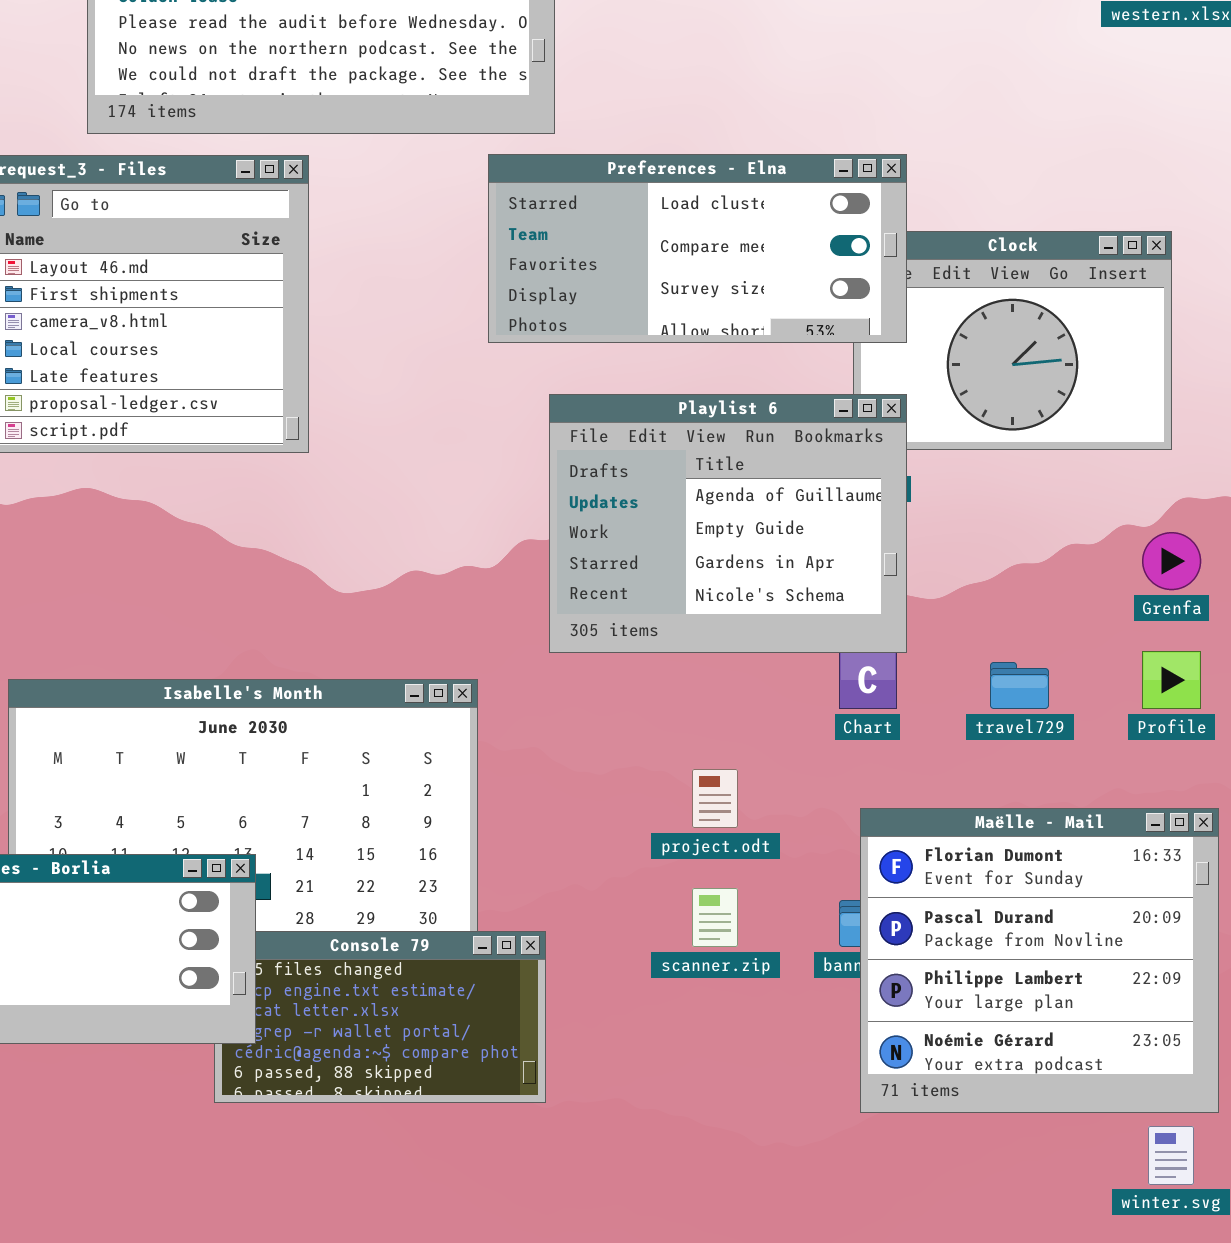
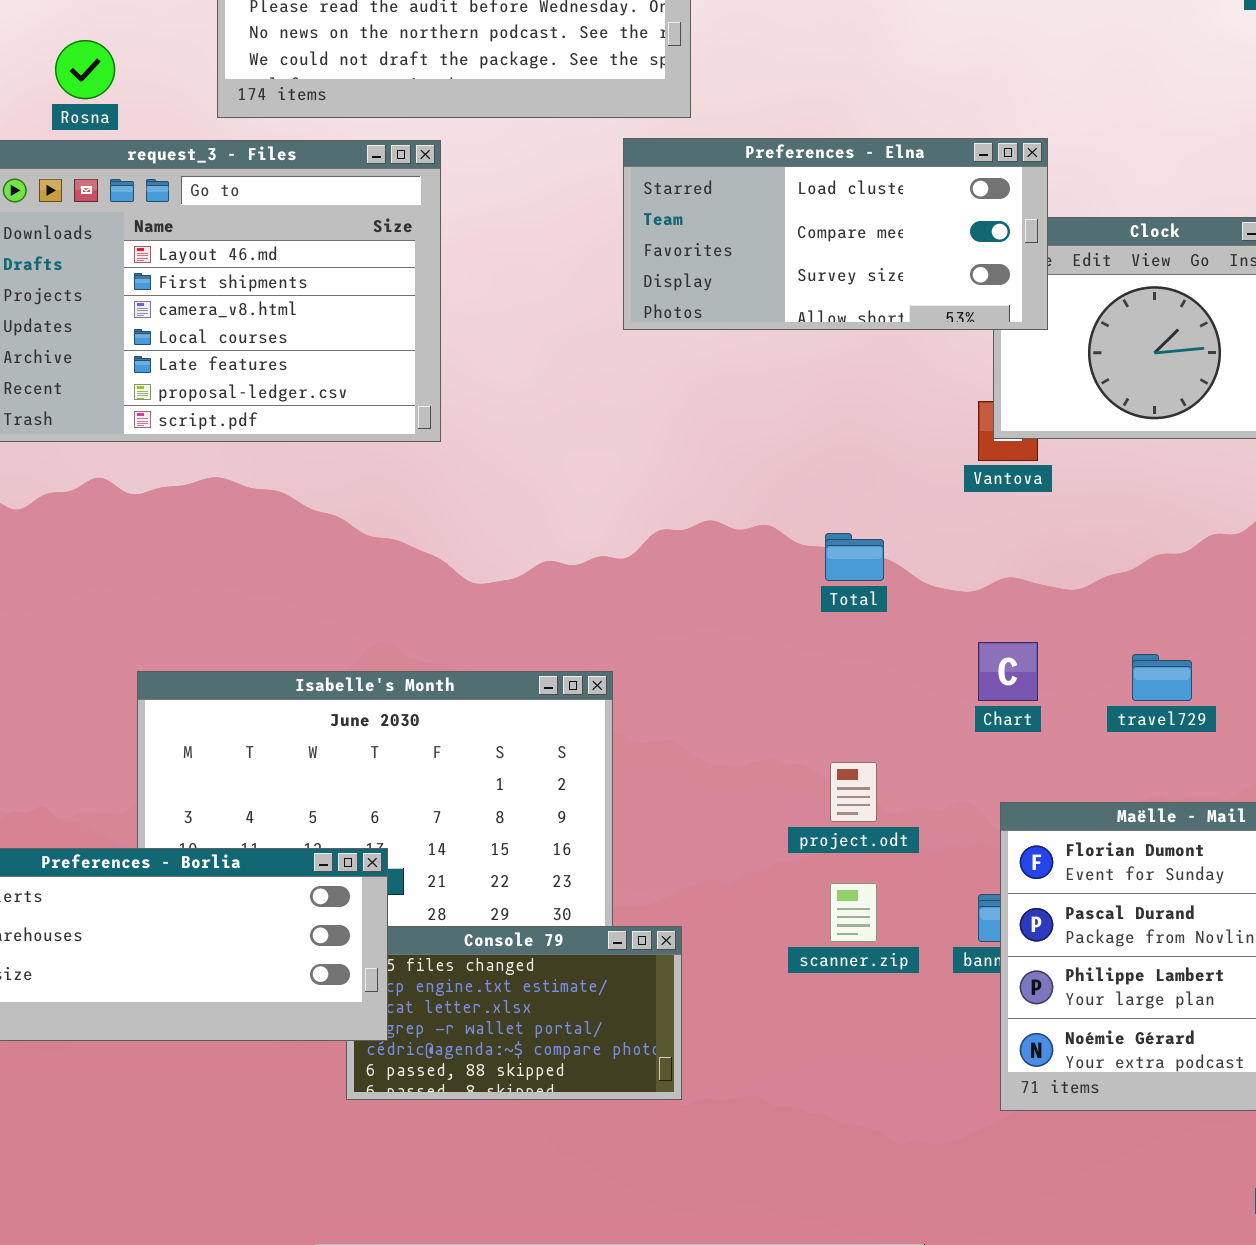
Playlist 6: [549,394,907,653] -> none, closed

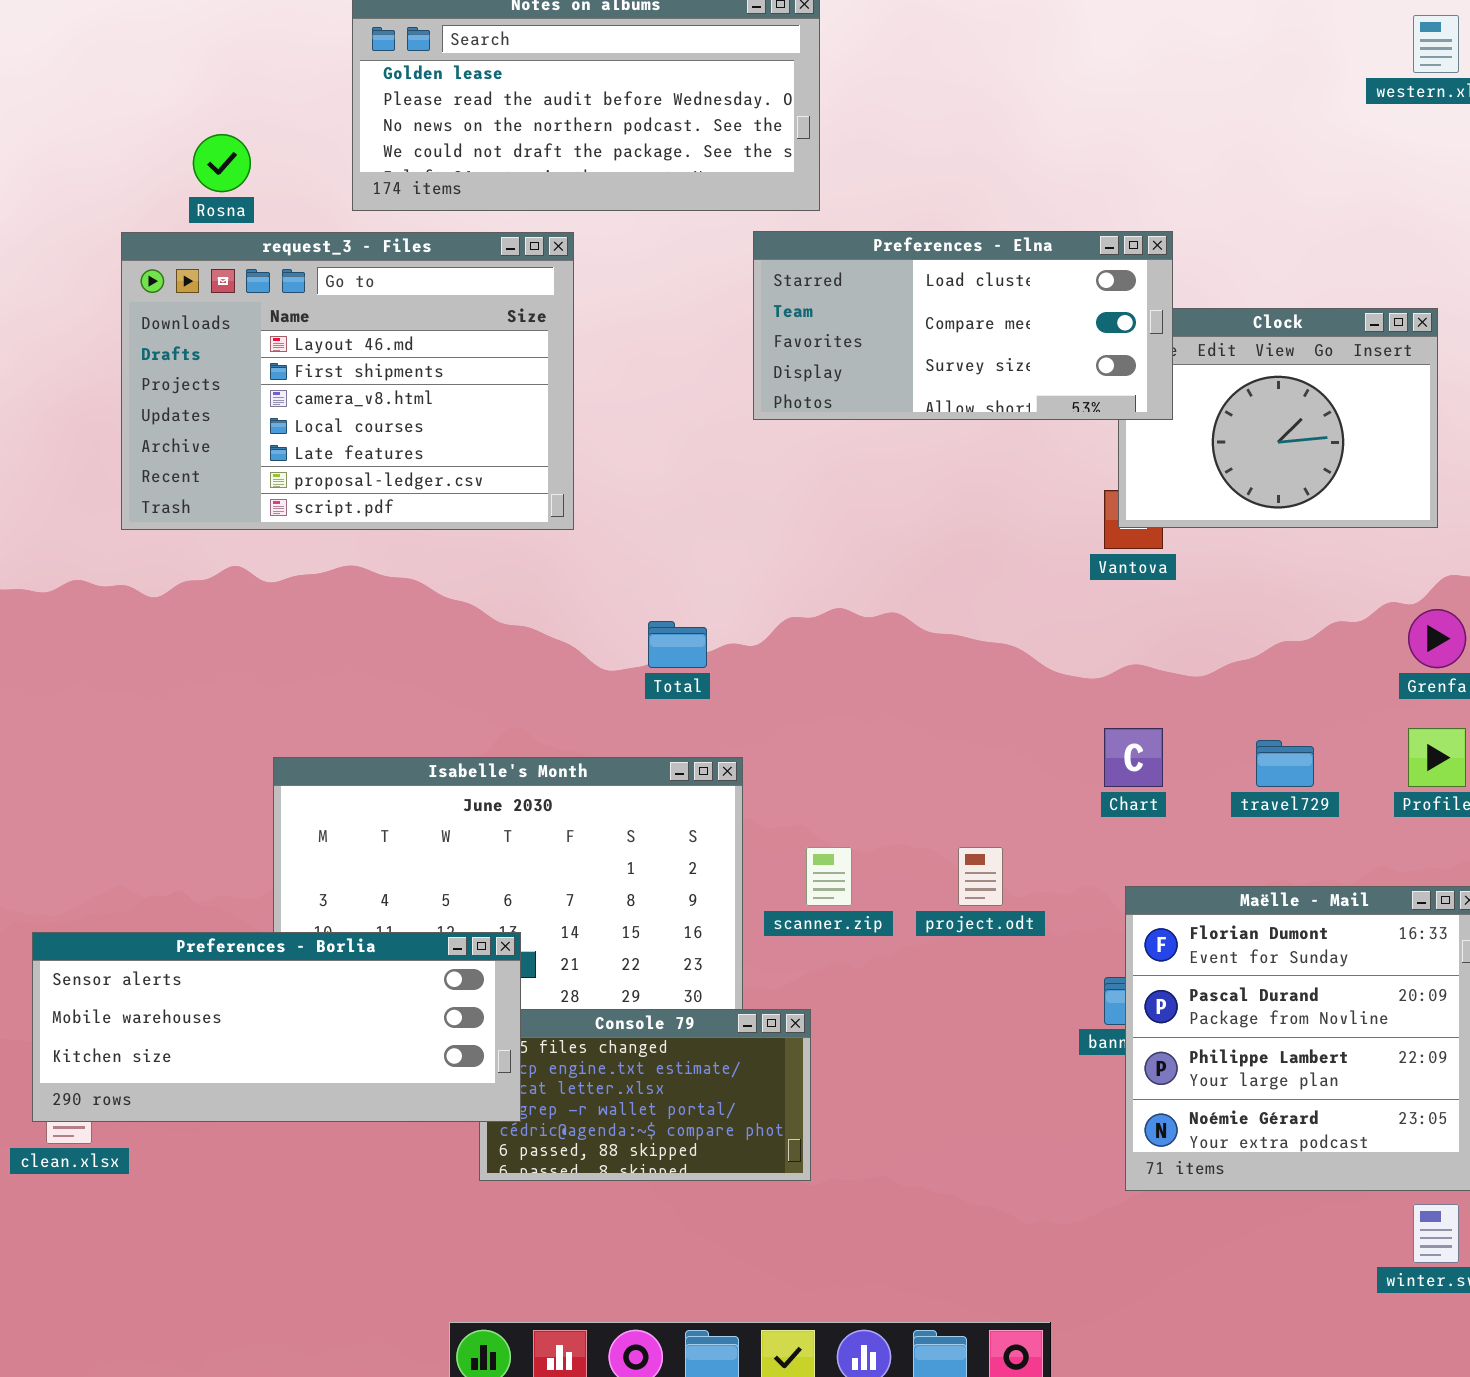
Total: [825,533,884,581] -> [648,621,707,668], moved
scanner.zip: [830,883,877,942] -> [806,847,852,906], moved

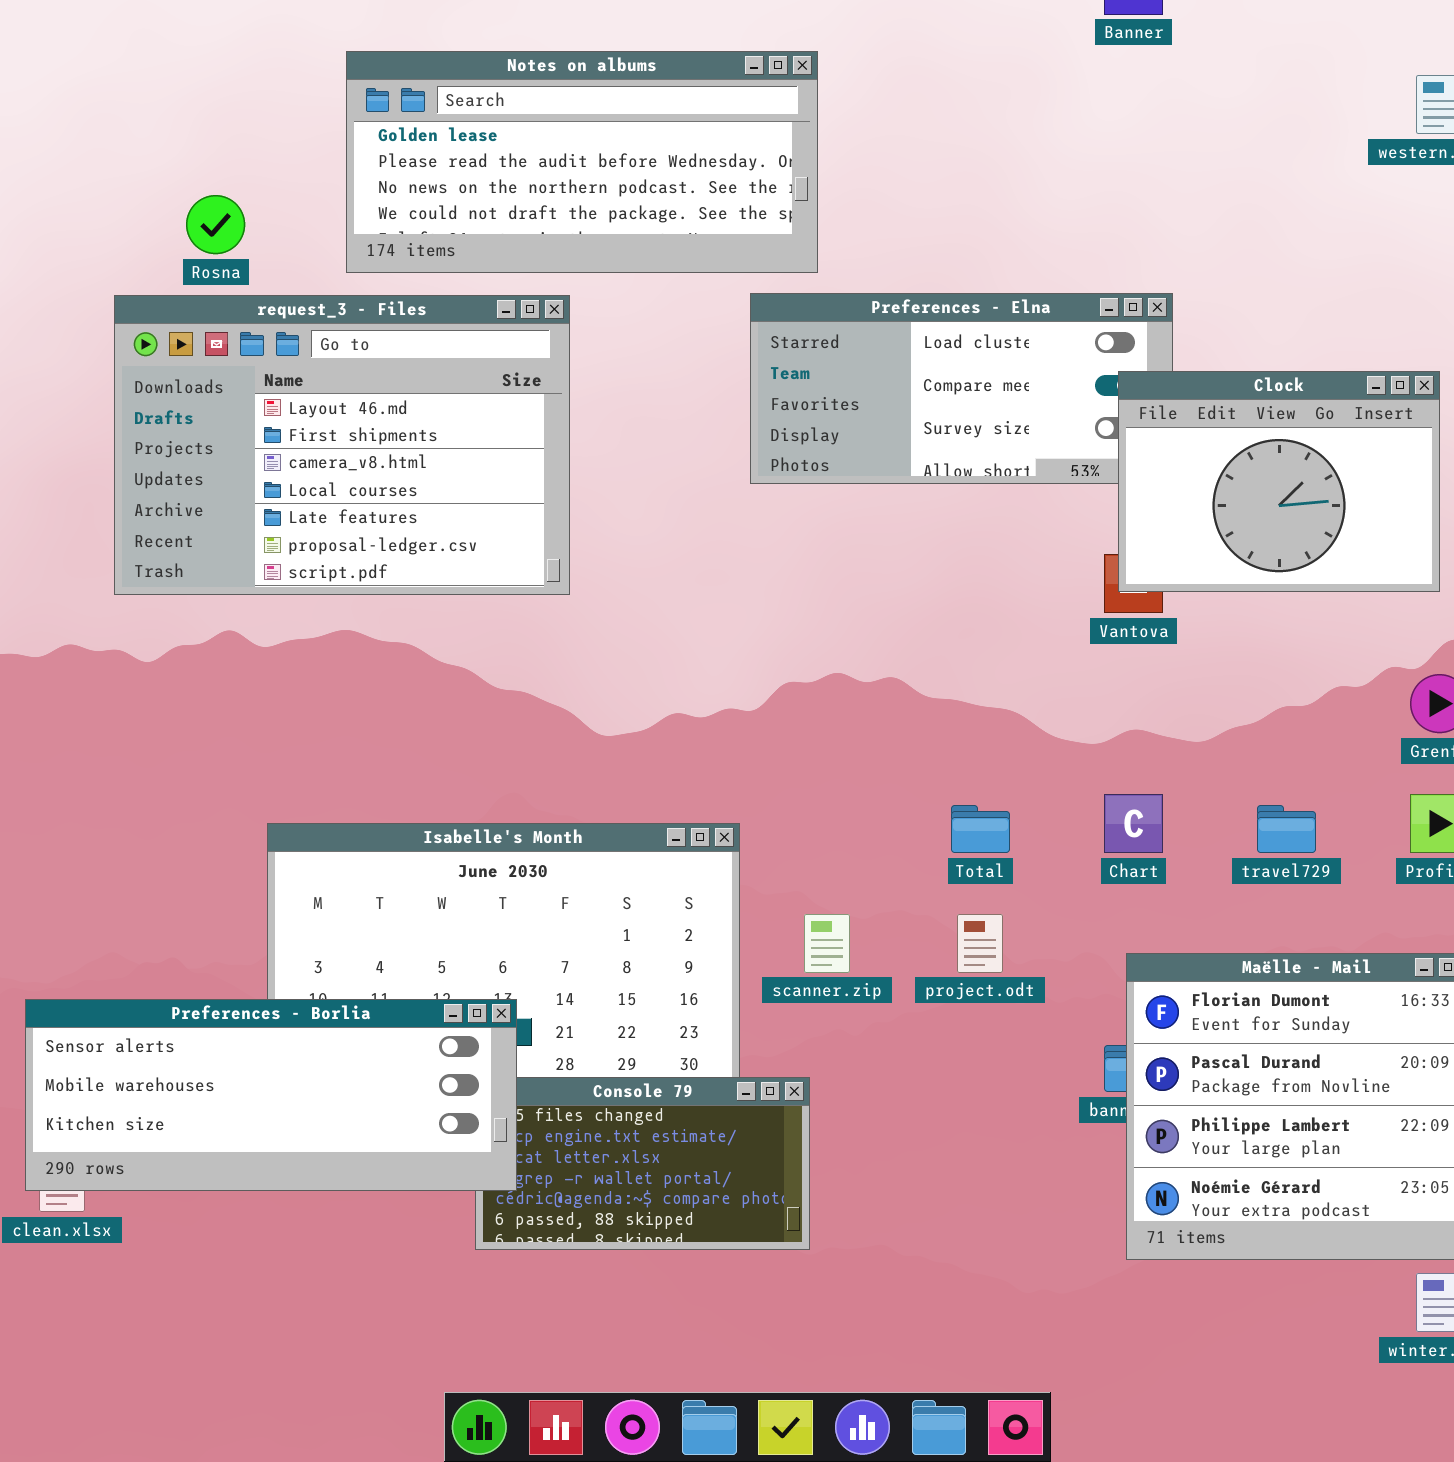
Clock: [1118,308,1438,528] -> [1118,371,1440,592], raised
Total: [648,621,707,668] -> [951,805,1010,853], moved

